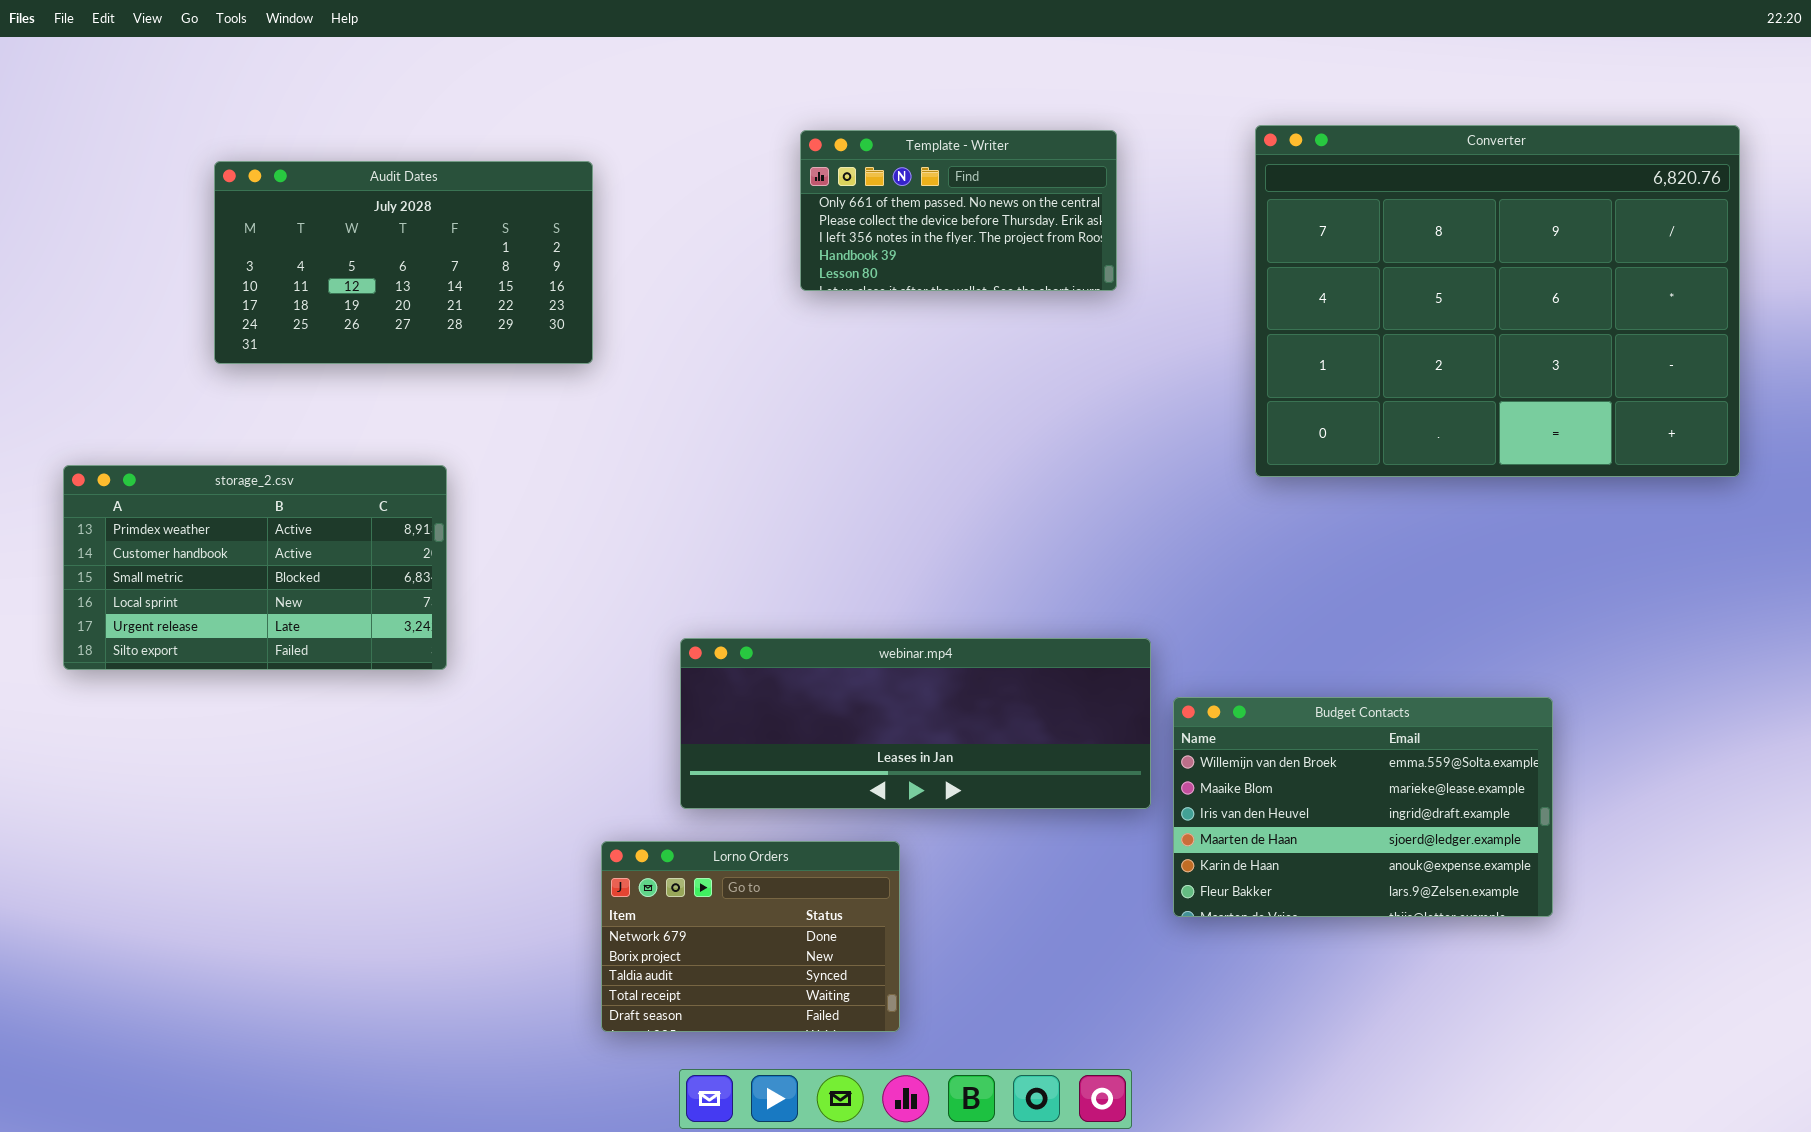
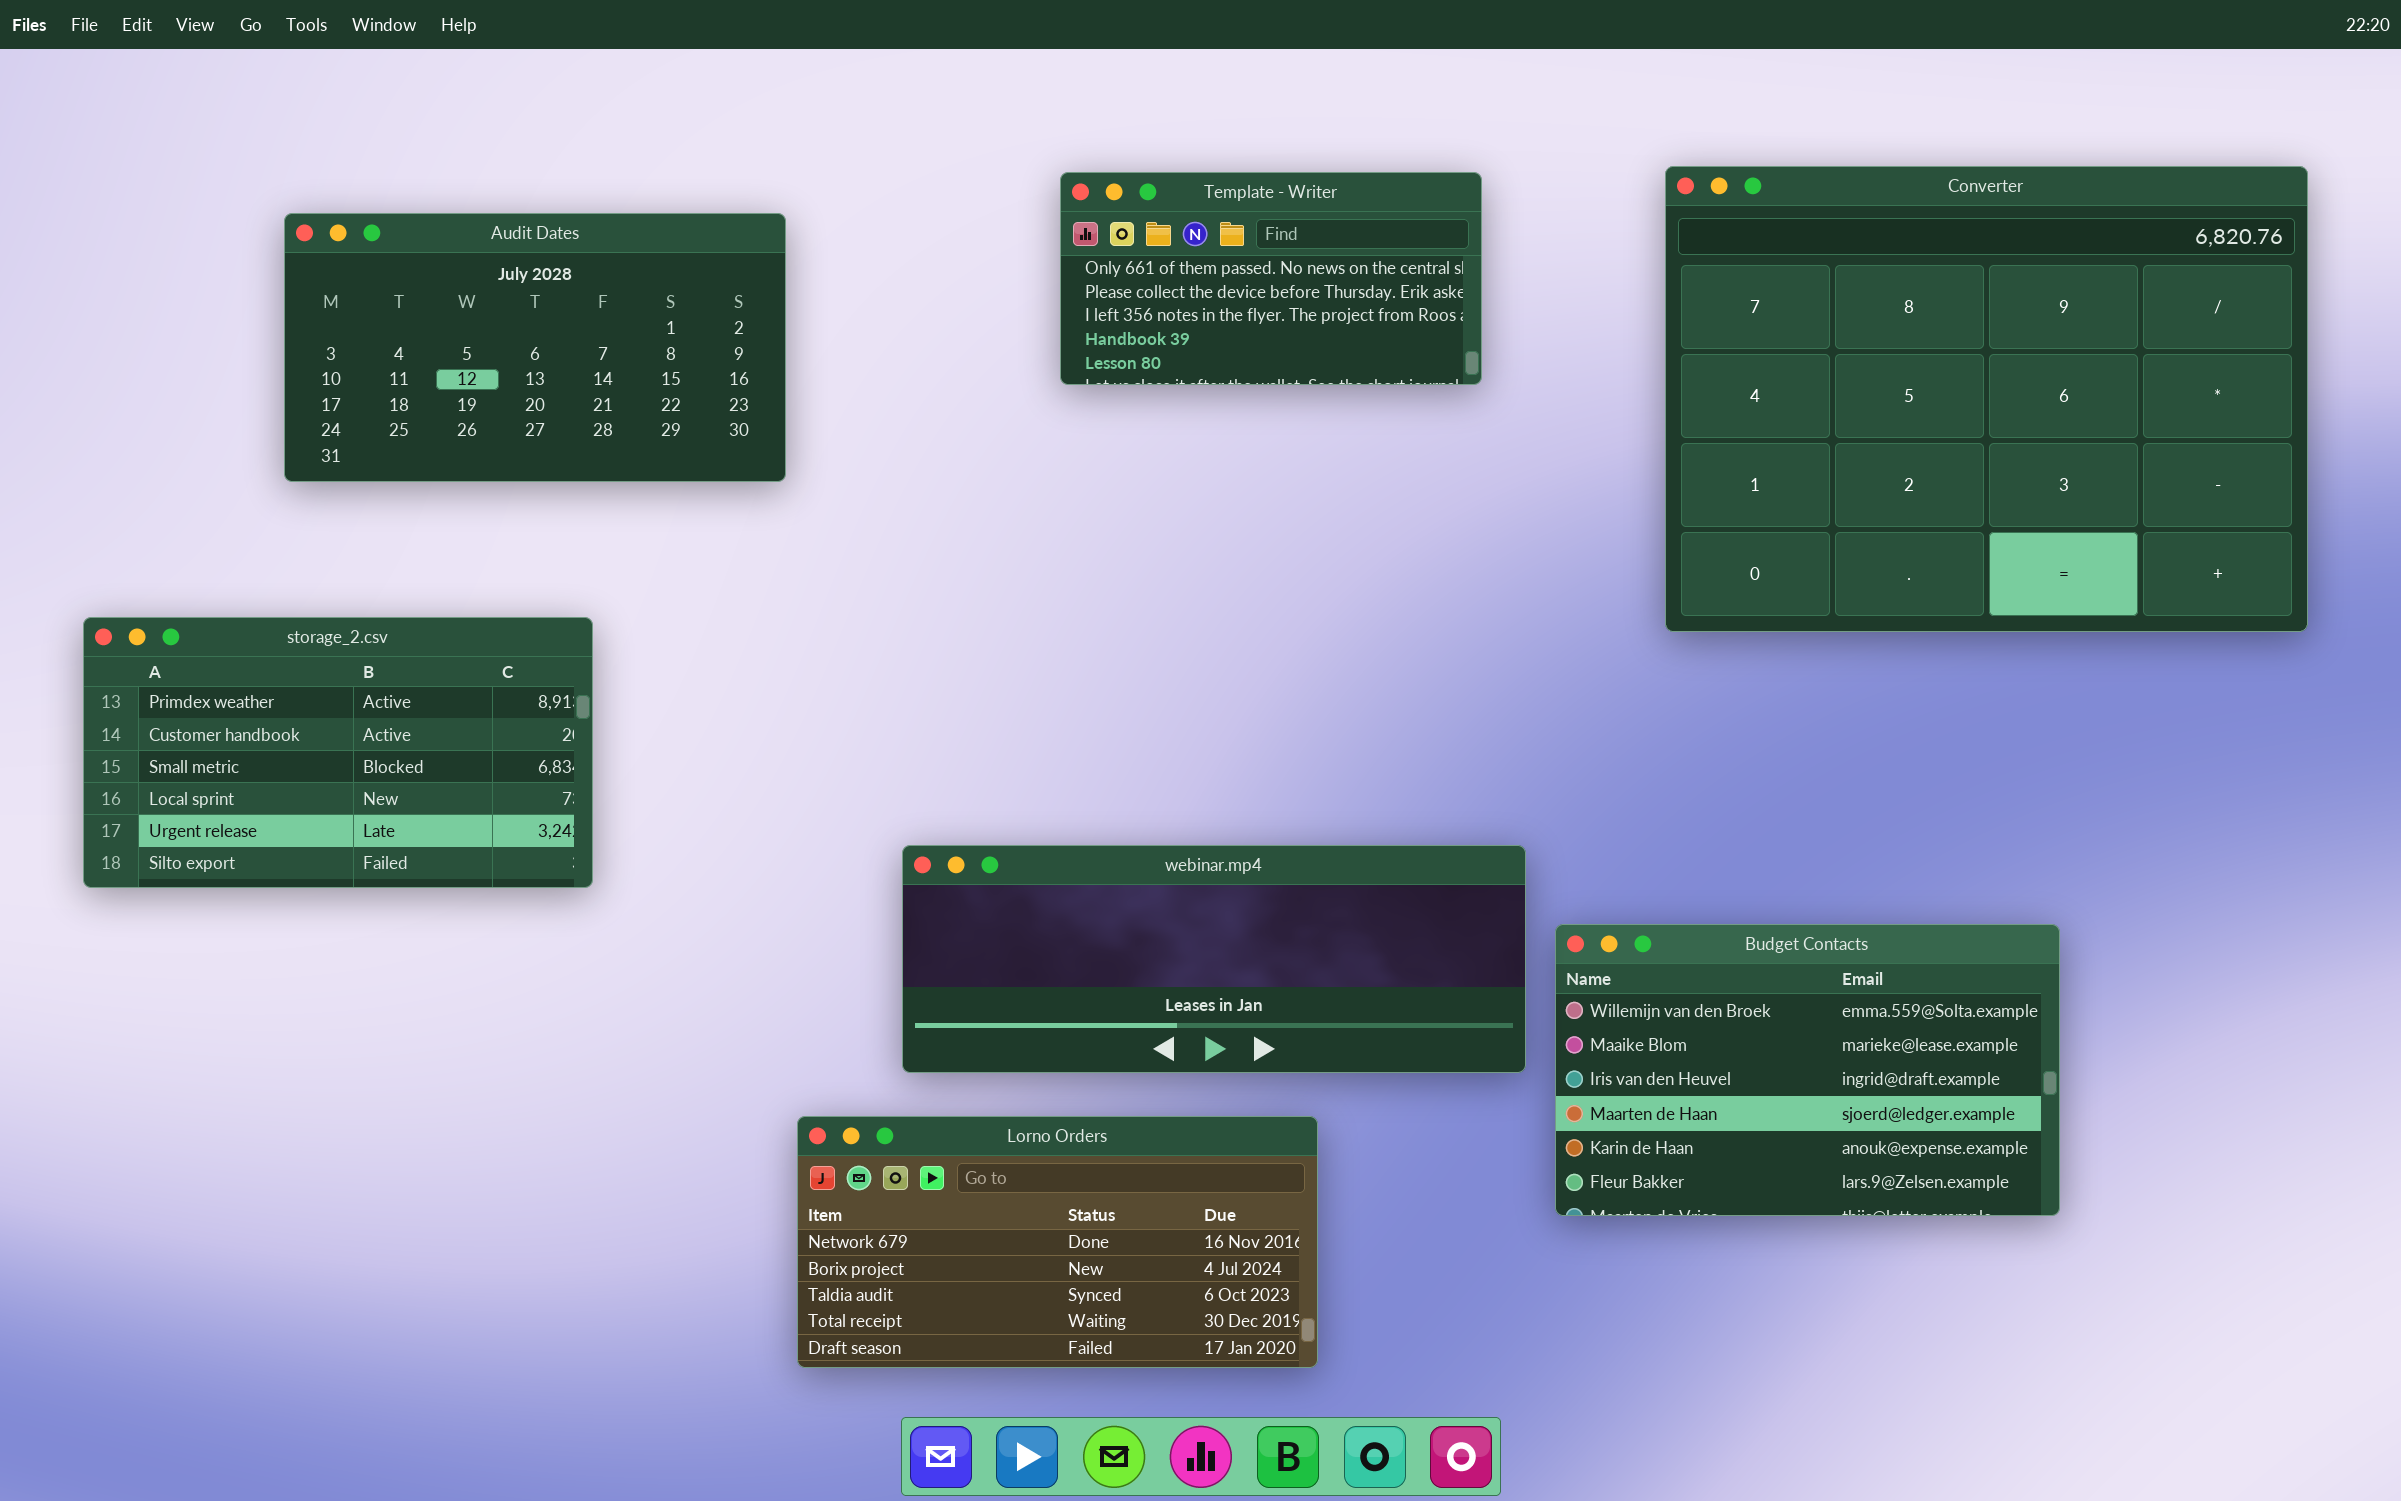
Lorno Orders: [601,841,900,1032] -> [797,1116,1318,1368], resized

